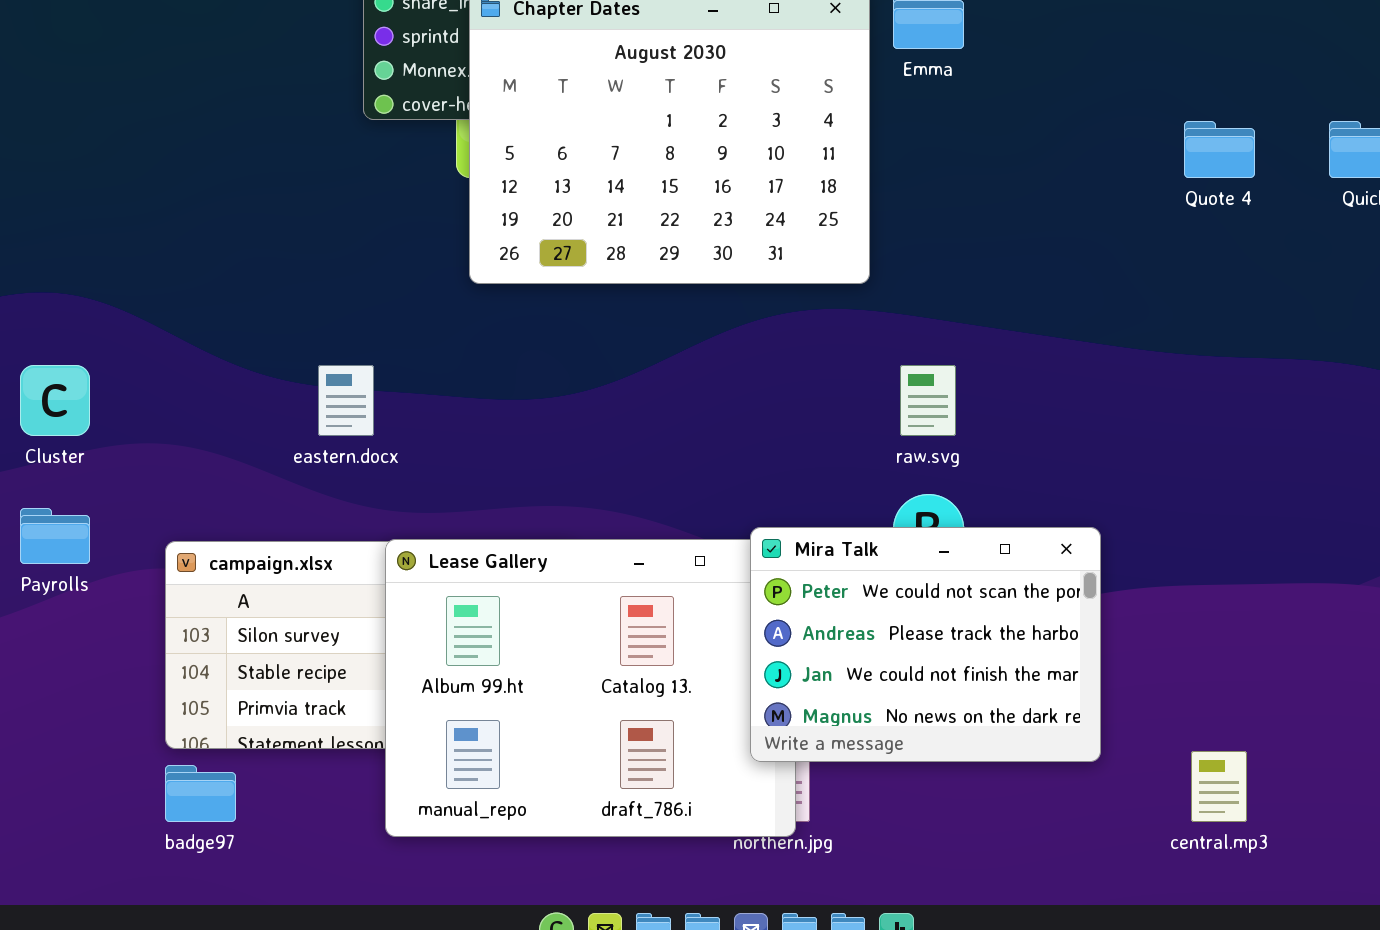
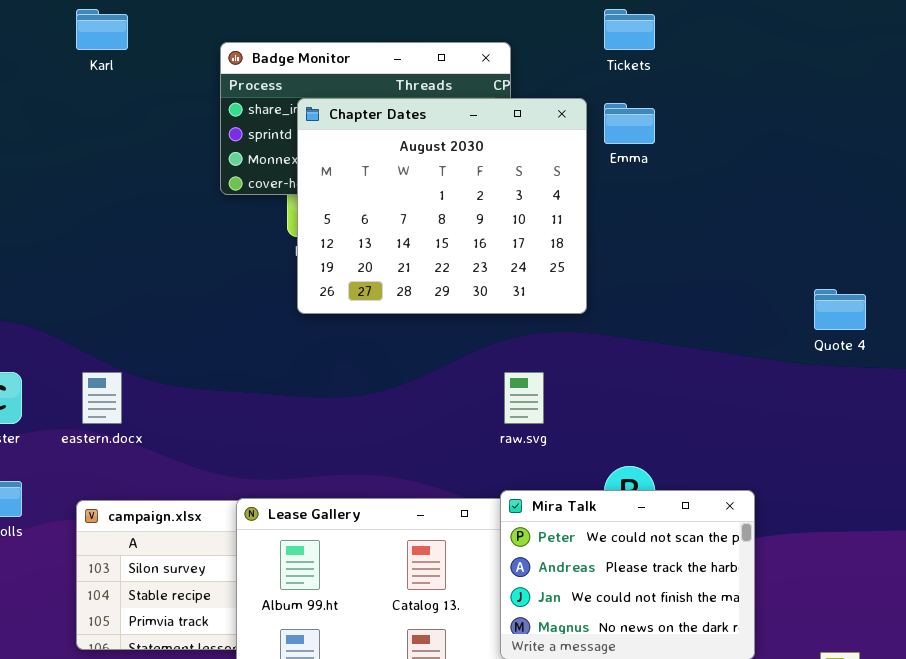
Quote 4: [1184,121,1255,178] -> [814,289,866,330], moved
eastern.docx: [318,365,374,436] -> [82,372,122,424], moved
raw.svg: [900,365,956,436] -> [504,372,544,424], moved

